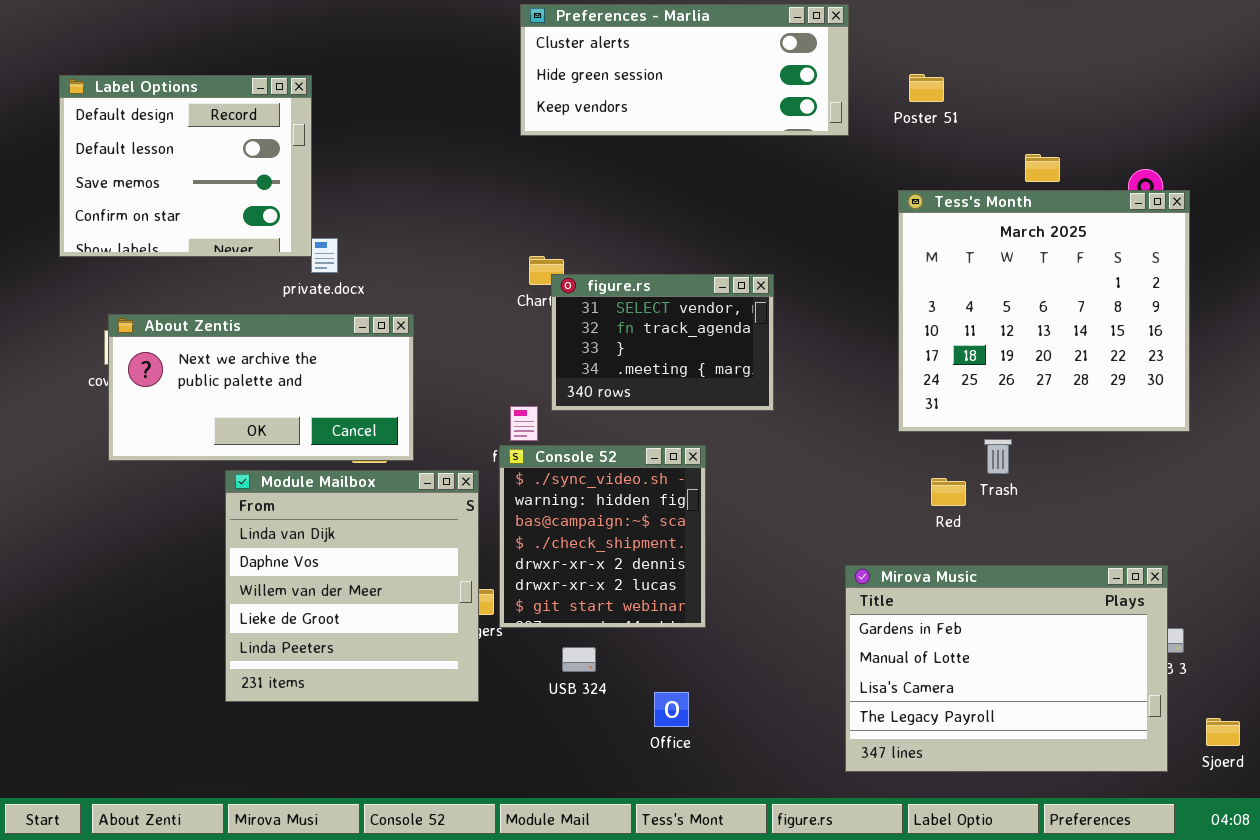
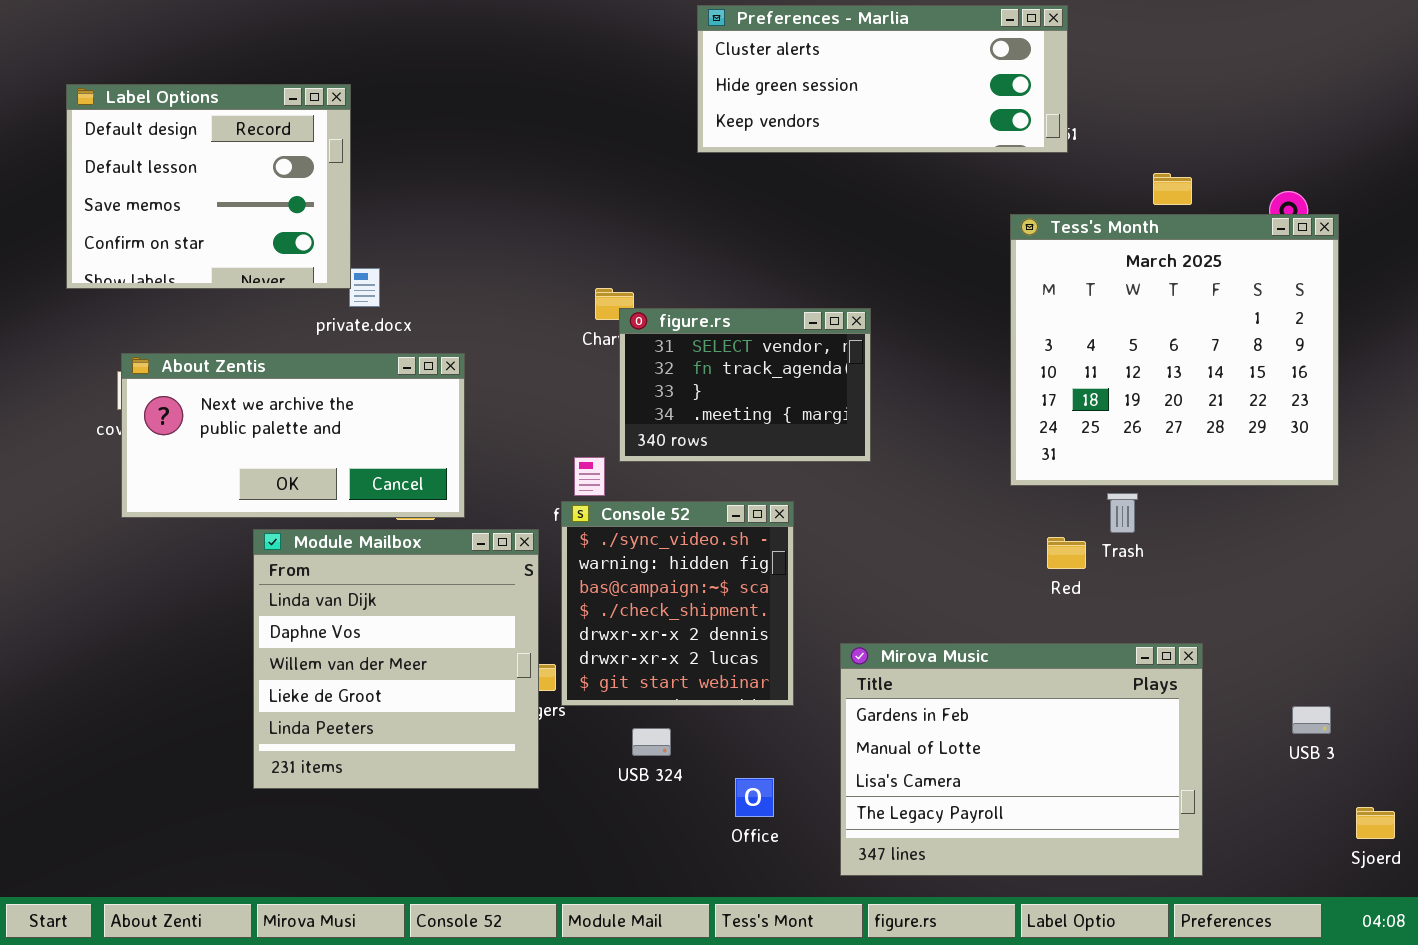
Preferences - Marlia: [520,4,849,136] -> [697,5,1068,153], moved
Mirova Music: [845,565,1168,772] -> [840,643,1203,876], moved

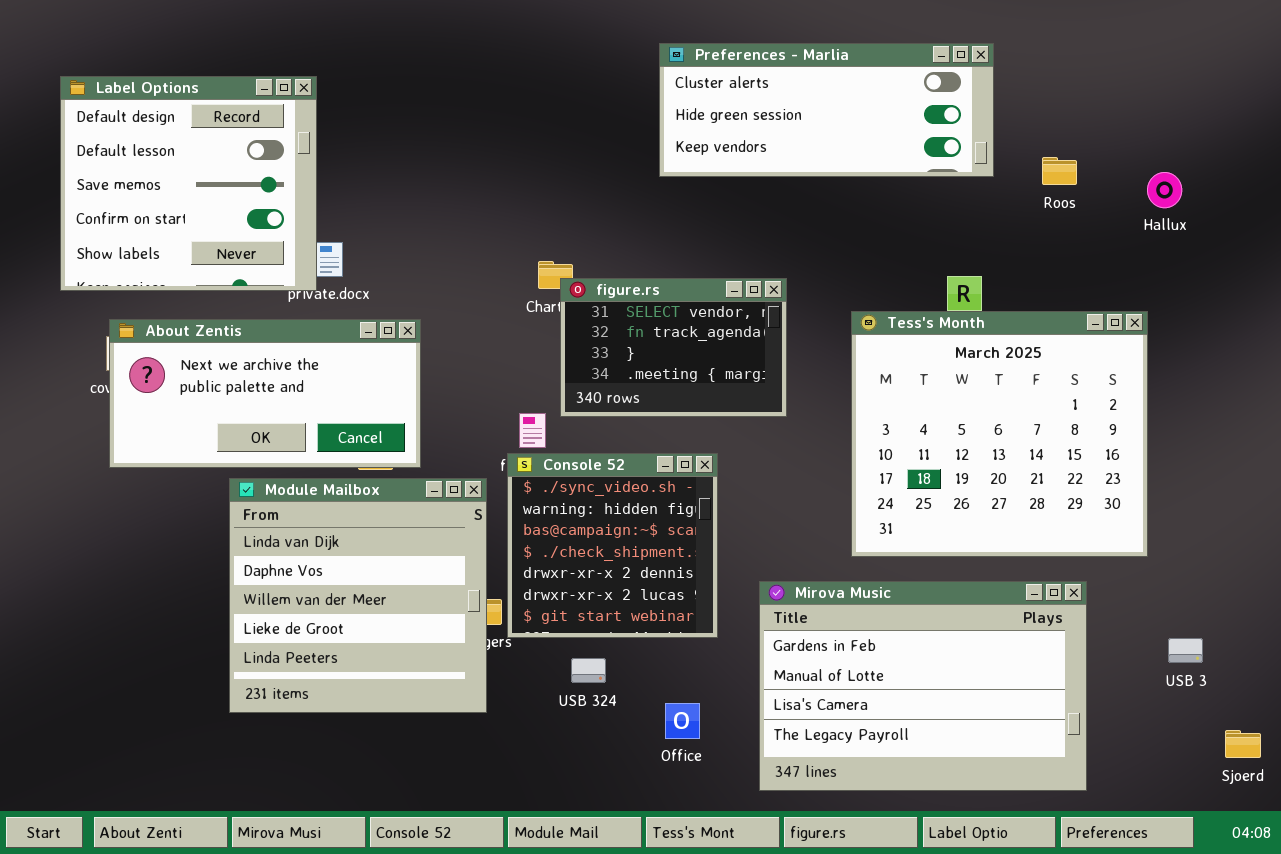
Preferences - Marlia: [697,5,1068,153] -> [659,43,994,177], moved
Label Options: [66,84,351,289] -> [60,76,317,291], resized
Tess's Month: [1010,214,1339,486] -> [851,311,1148,557], moved

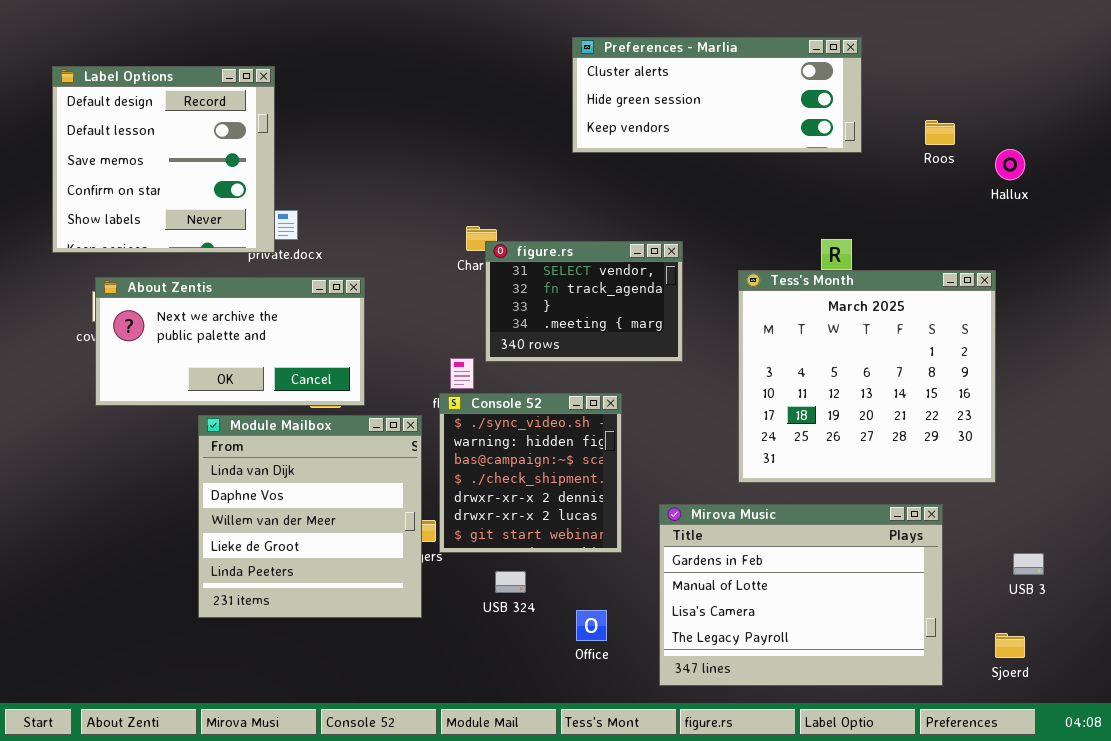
Roos: [1042,157,1077,185] -> [925,120,955,145], moved
Sjoerd: [1225,730,1261,758] -> [995,633,1025,658], moved

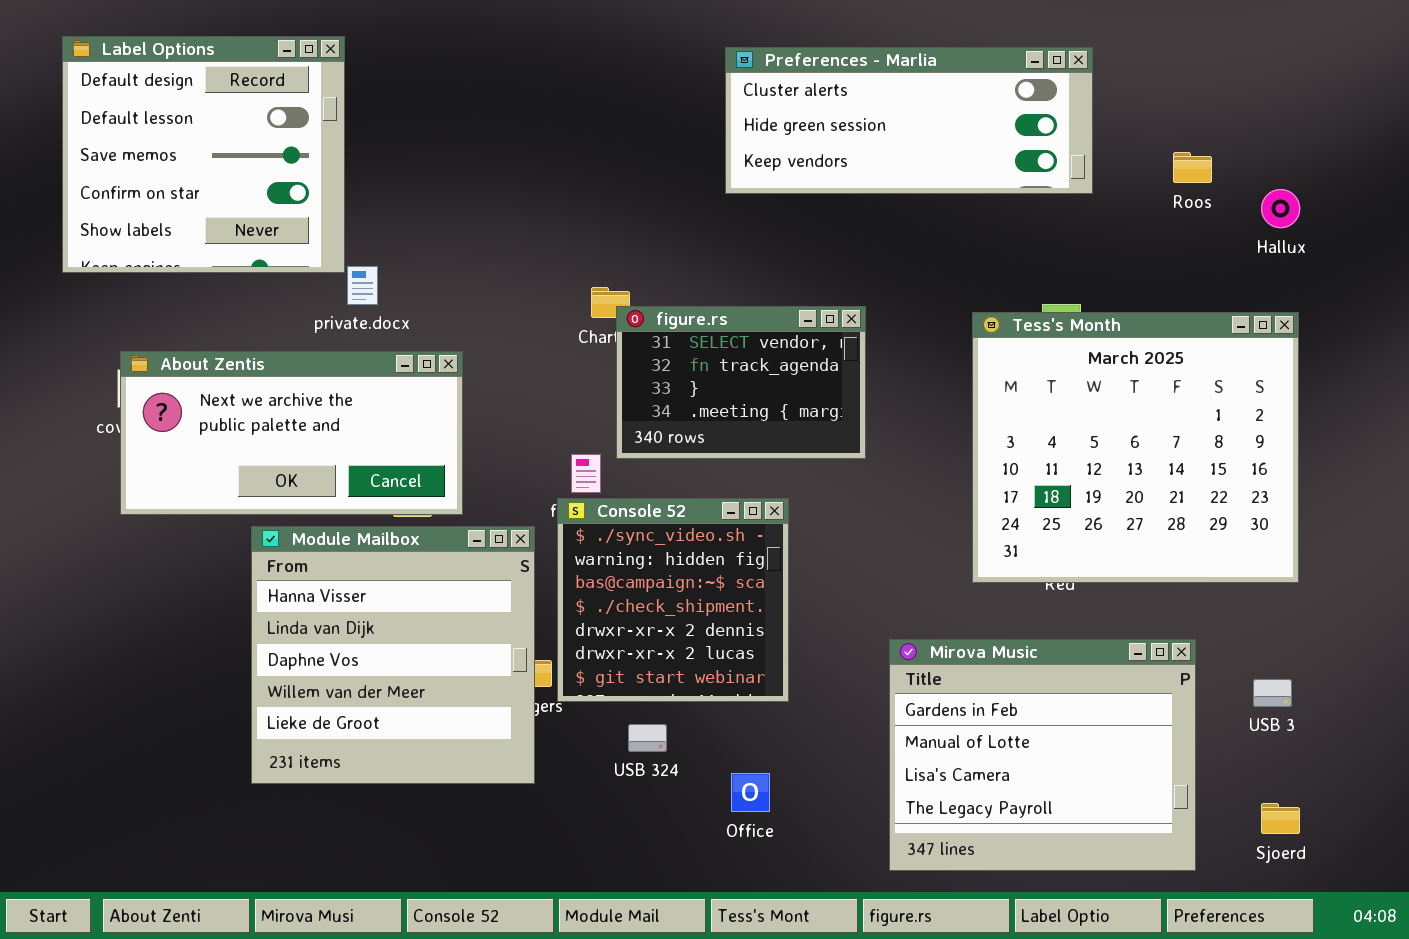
Label Options: [52,66,275,253] -> [62,36,345,273], moved
Tess's Month: [738,270,996,483] -> [972,312,1299,583], moved
Module Mailbox: [198,415,422,618] -> [251,526,535,784], scrolled up 1 row
Mirova Music: [659,504,943,686] -> [889,639,1196,871], resized
USB 3: [1013,553,1044,575] -> [1253,679,1292,707], moved

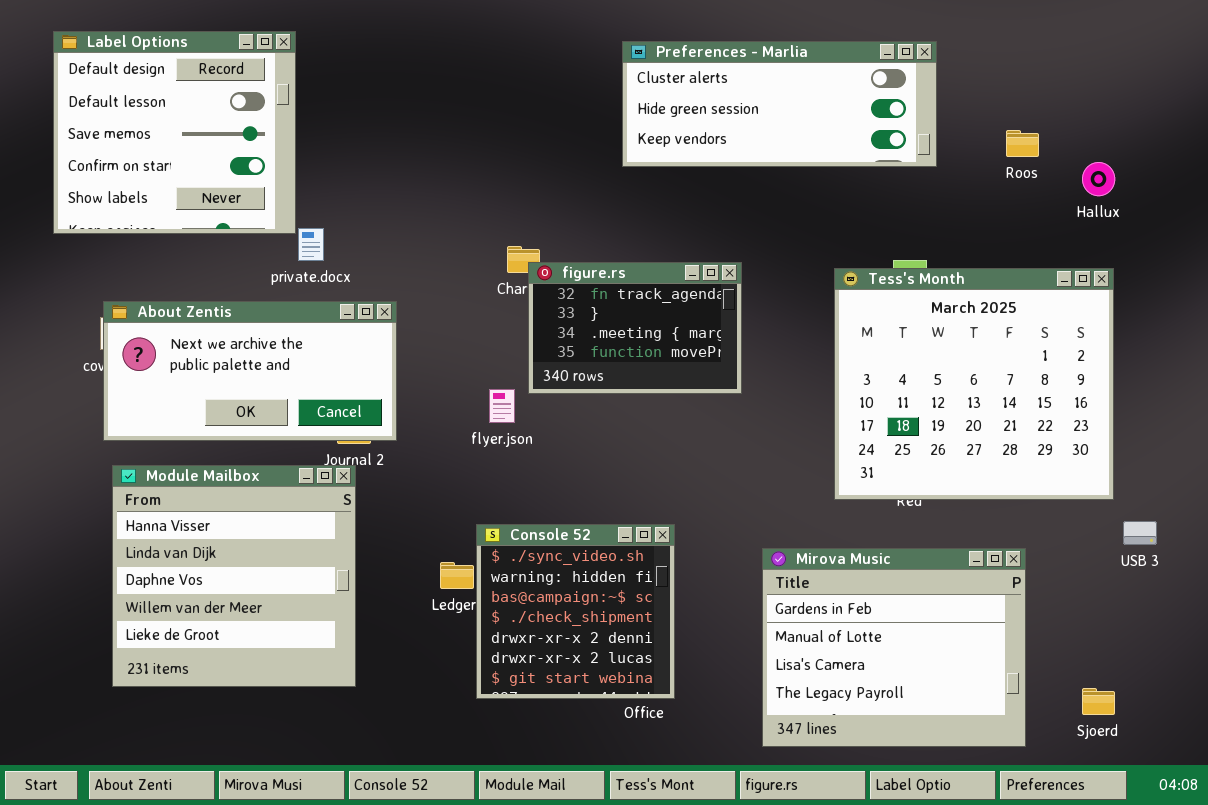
figure.rs: [616,306,866,459] -> [528,262,742,394], scrolled down 1 row
Console 52: [557,498,789,702] -> [476,524,675,699], moved
Module Mailbox: [251,526,535,784] -> [112,465,356,687], moved
USB 3: [1253,679,1292,707] -> [1123,521,1157,545], moved

